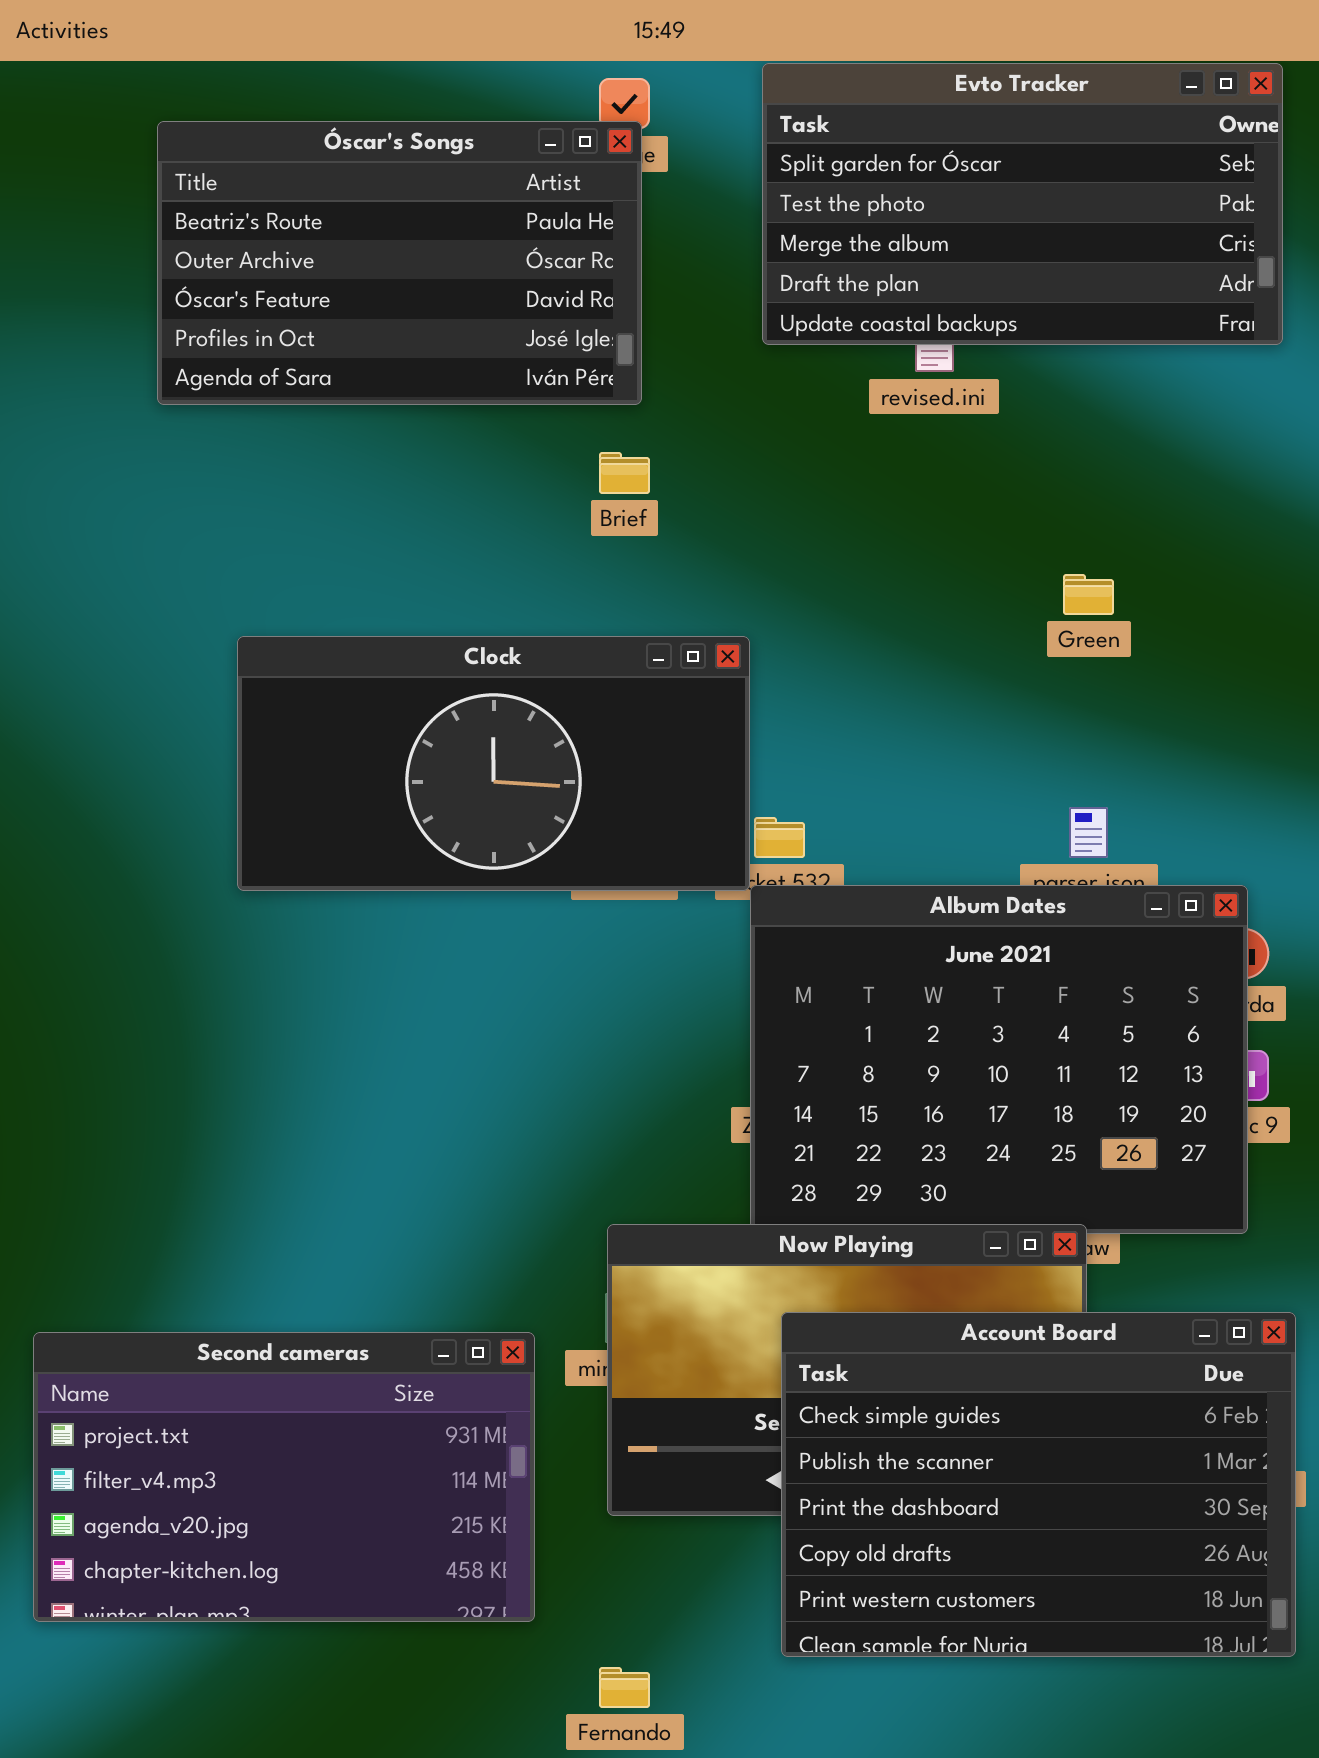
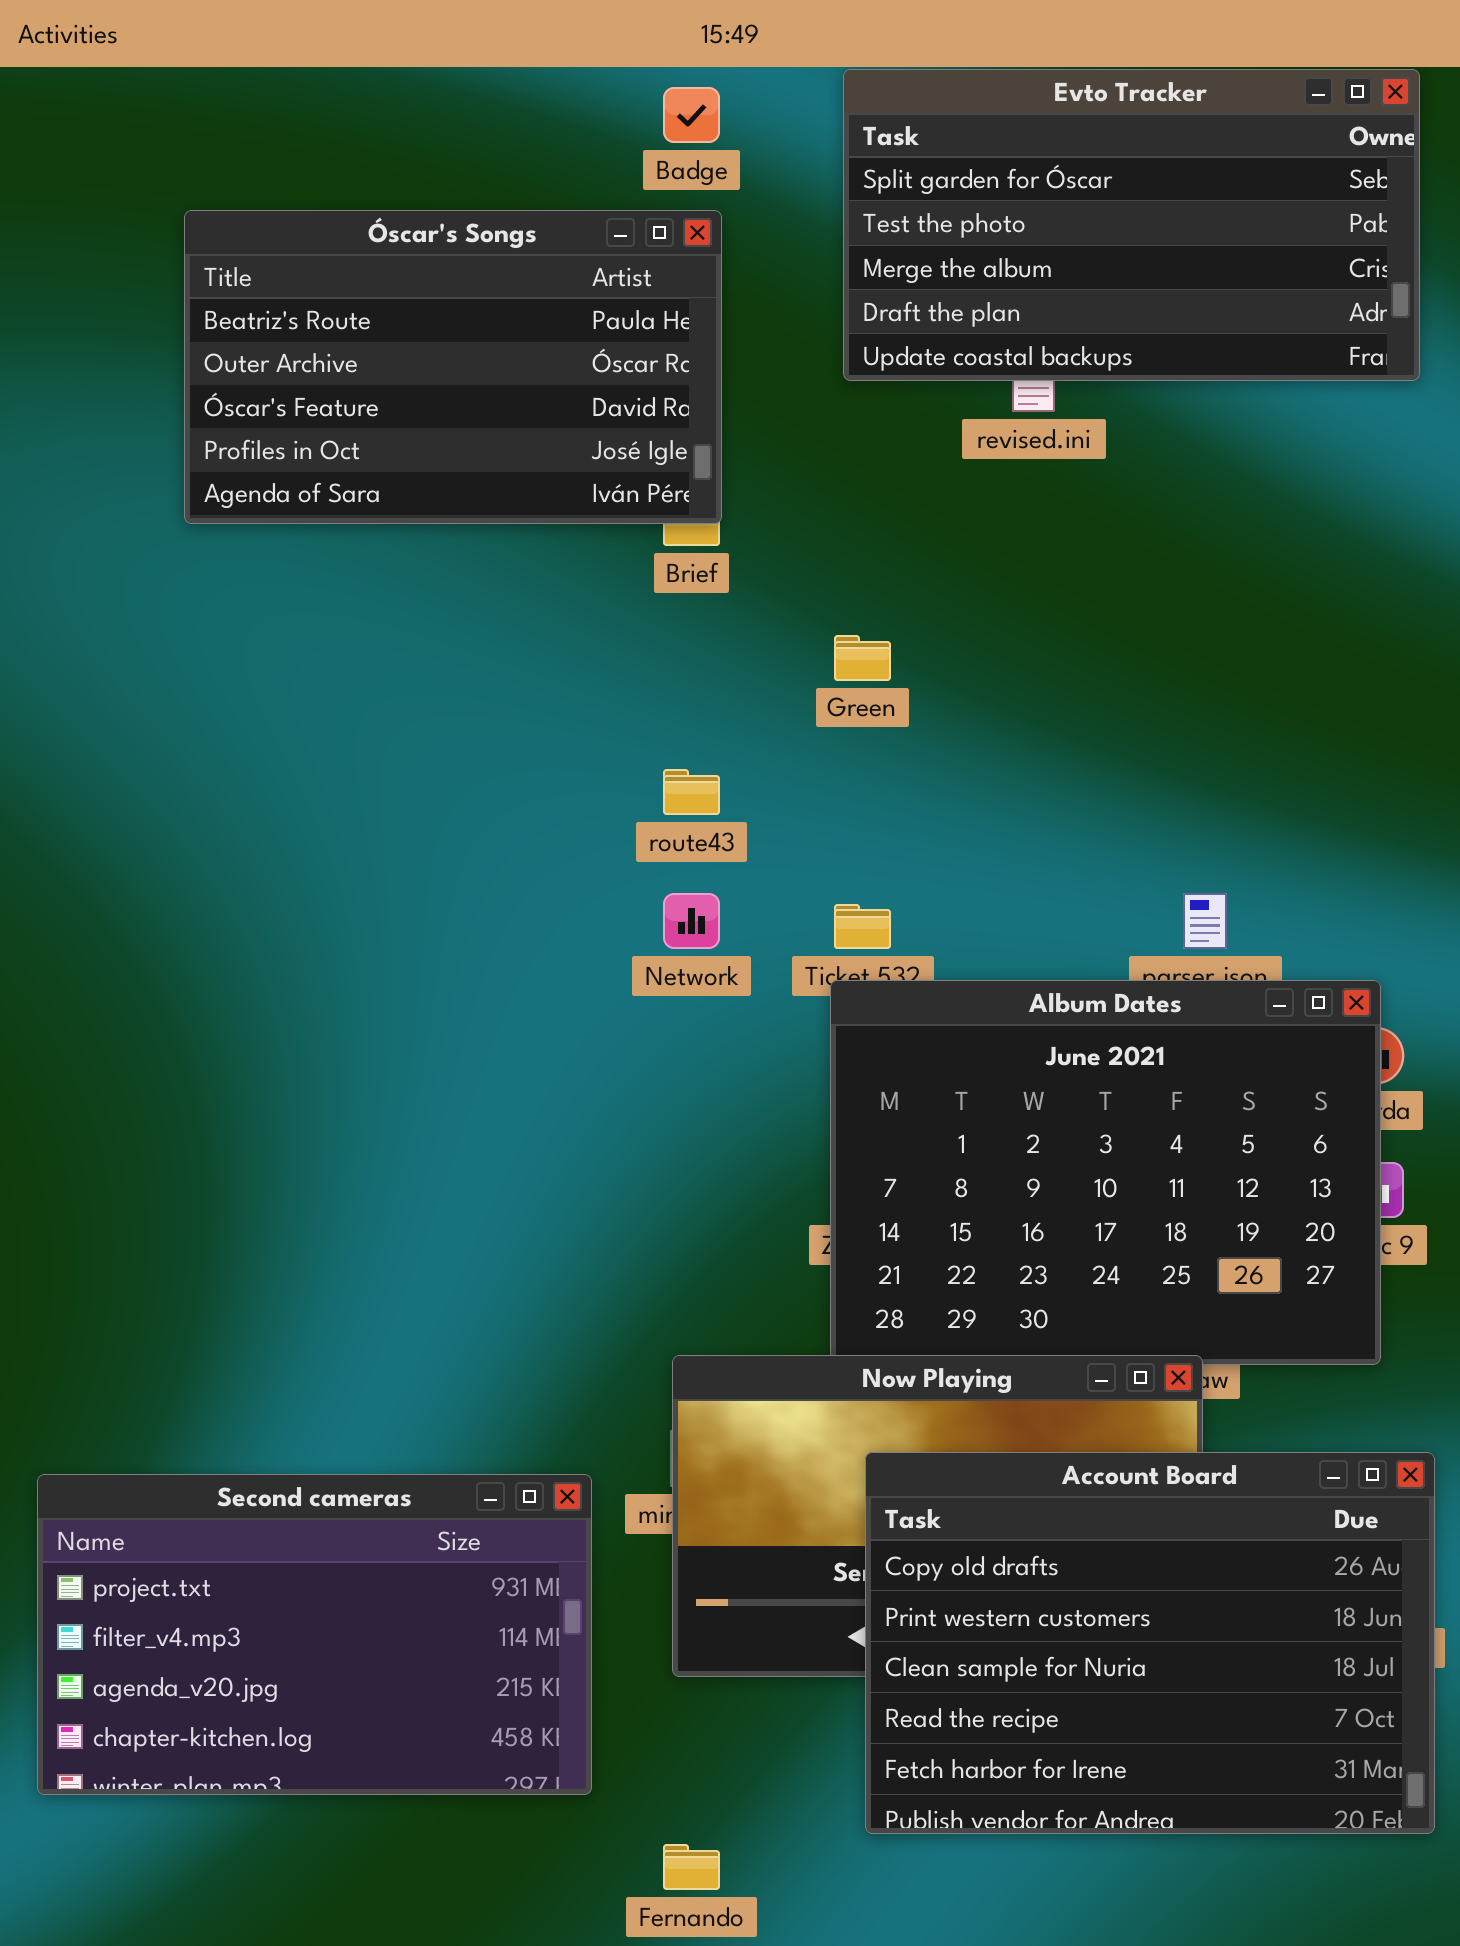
Óscar's Songs: [157,121,642,405] -> [184,210,722,524], moved
Green: [1063,574,1114,615] -> [834,635,891,681], moved
Clock: [237,636,750,891] -> none, closed
Account Board: [781,1312,1296,1657] -> [865,1452,1435,1834], scrolled down 3 rows

